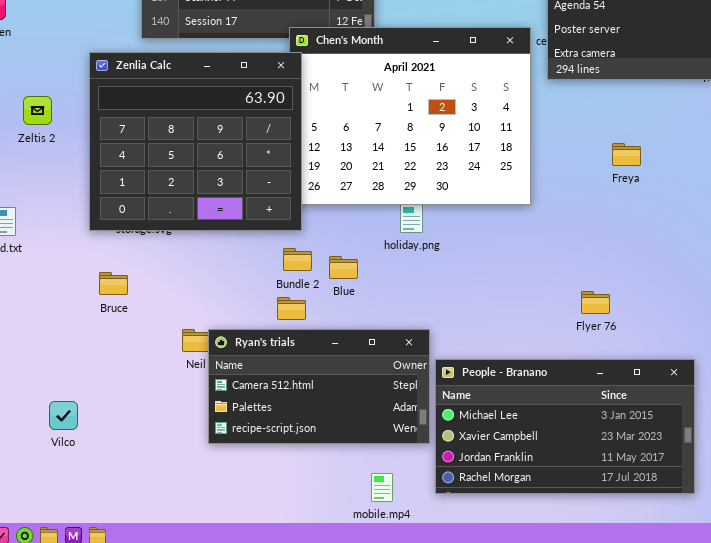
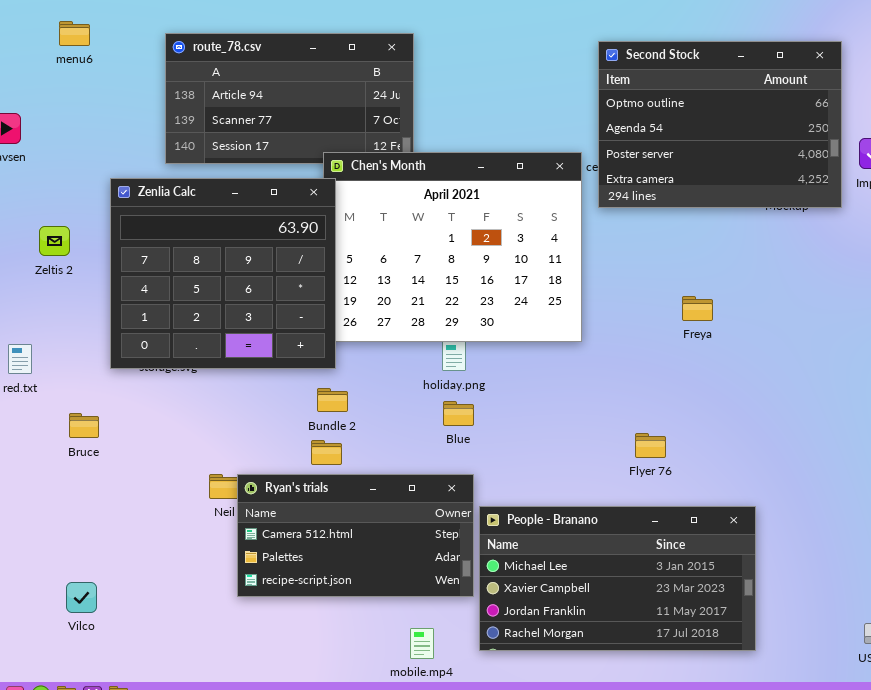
Freya: [612,143,641,166] -> [682,296,713,321], moved
Blue: [329,256,358,279] -> [443,401,474,426], moved
Bruce: [99,272,128,295] -> [69,413,99,438], moved
Vilco: [49,401,78,430] -> [66,582,97,613], moved

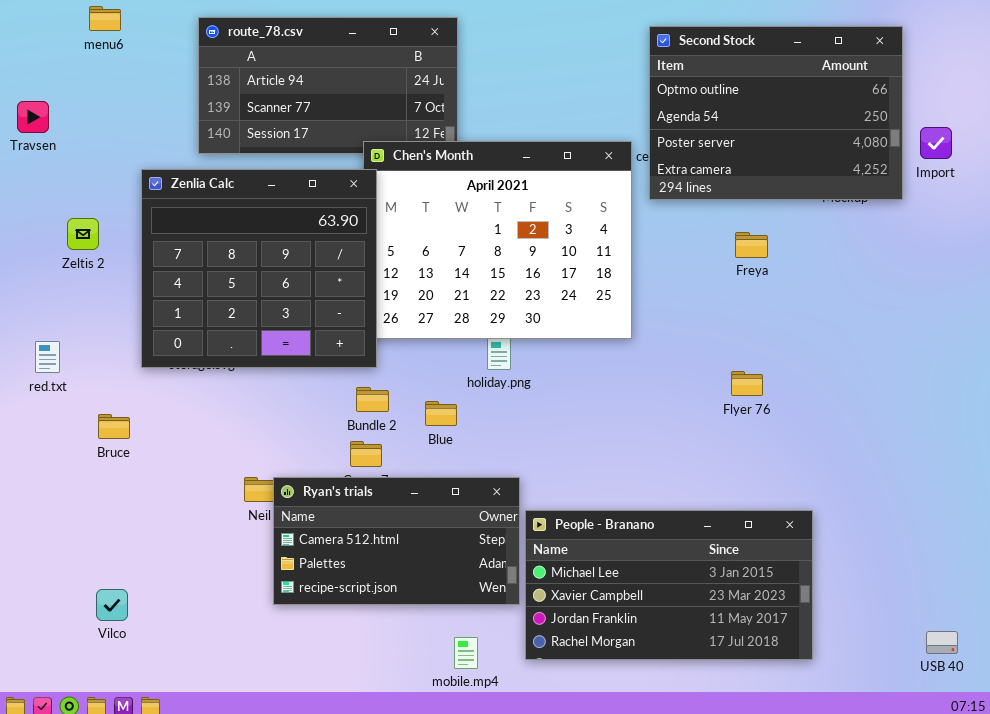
Freya: [682,296,713,321] -> [735,232,768,258], moved
Blue: [443,401,474,426] -> [425,401,457,426], moved
Flyer 76: [635,433,666,458] -> [731,371,763,396], moved

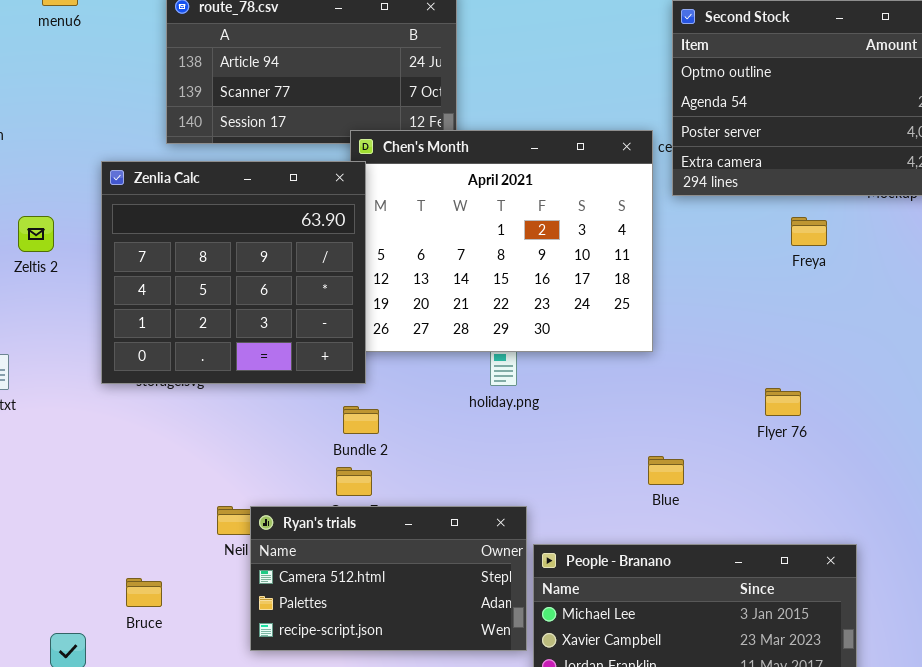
Freya: [735,232,768,258] -> [791,217,827,246], moved
Blue: [425,401,457,426] -> [648,456,684,485], moved
Bruce: [98,414,130,439] -> [126,578,162,607], moved

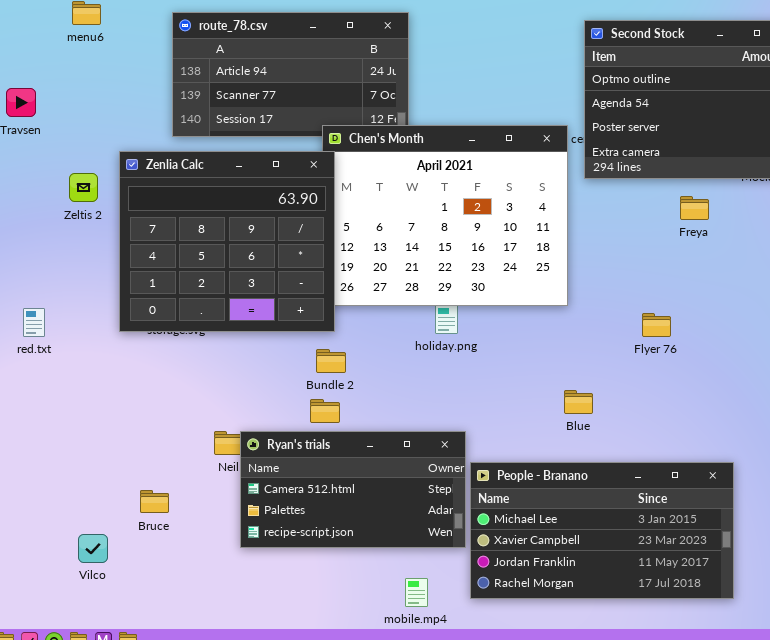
Zeltis 2: [18,216,54,252] -> [69,173,98,202], moved
Flyer 76: [765,388,801,416] -> [642,313,671,337], moved

